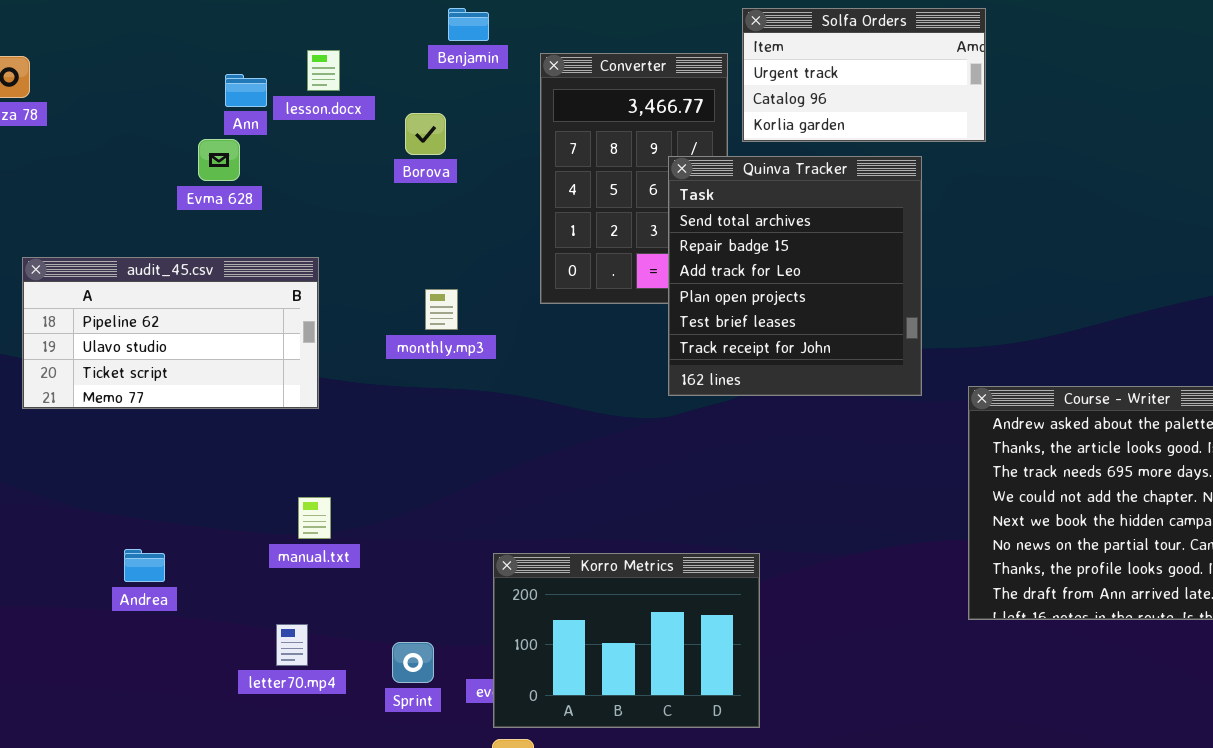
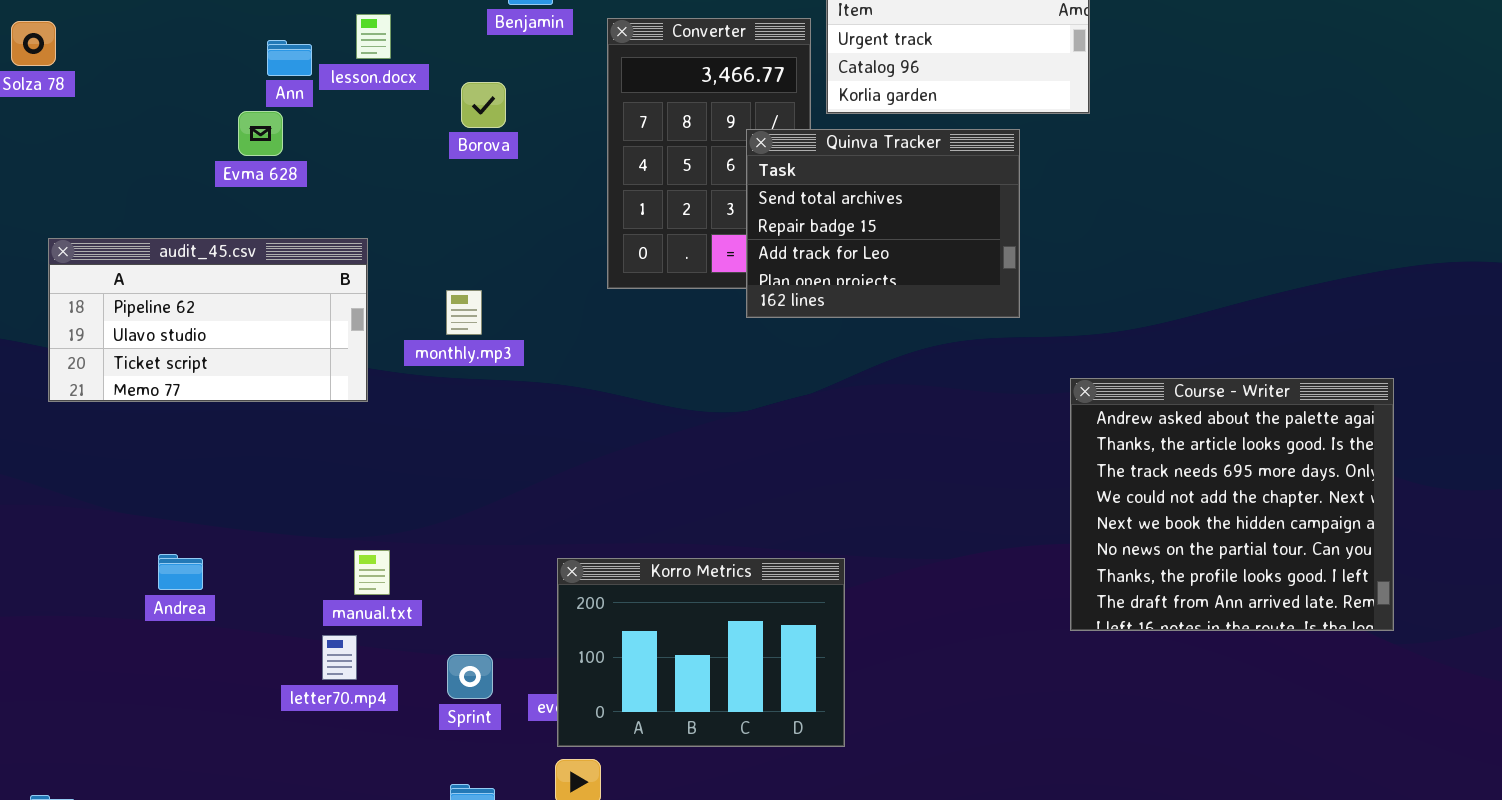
Quinva Tracker: [668,156,922,396] -> [746,129,1020,318], resized
monthly.mp3: [425,289,458,330] -> [446,290,482,335], moved
manual.txt: [298,497,331,539] -> [354,550,390,595], moved

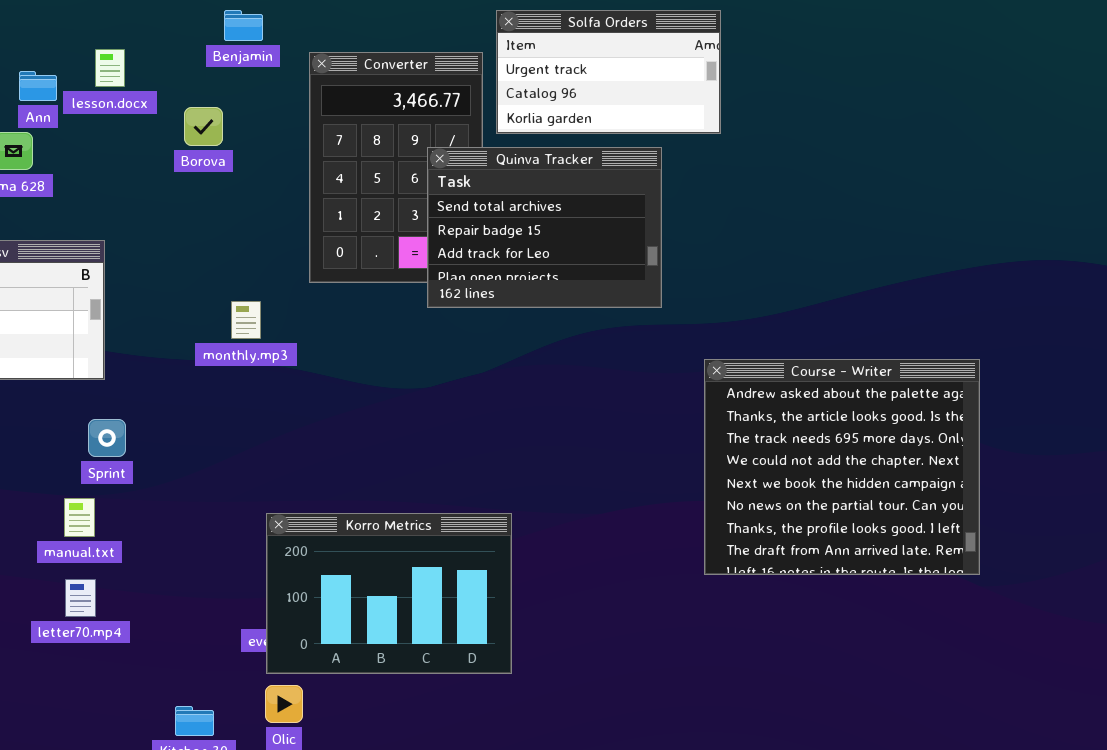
monthly.mp3: [446,290,482,335] -> [231,301,261,339], moved
manual.txt: [354,550,390,595] -> [64,498,95,537], moved
Sprint: [447,654,493,699] -> [88,419,126,457], moved

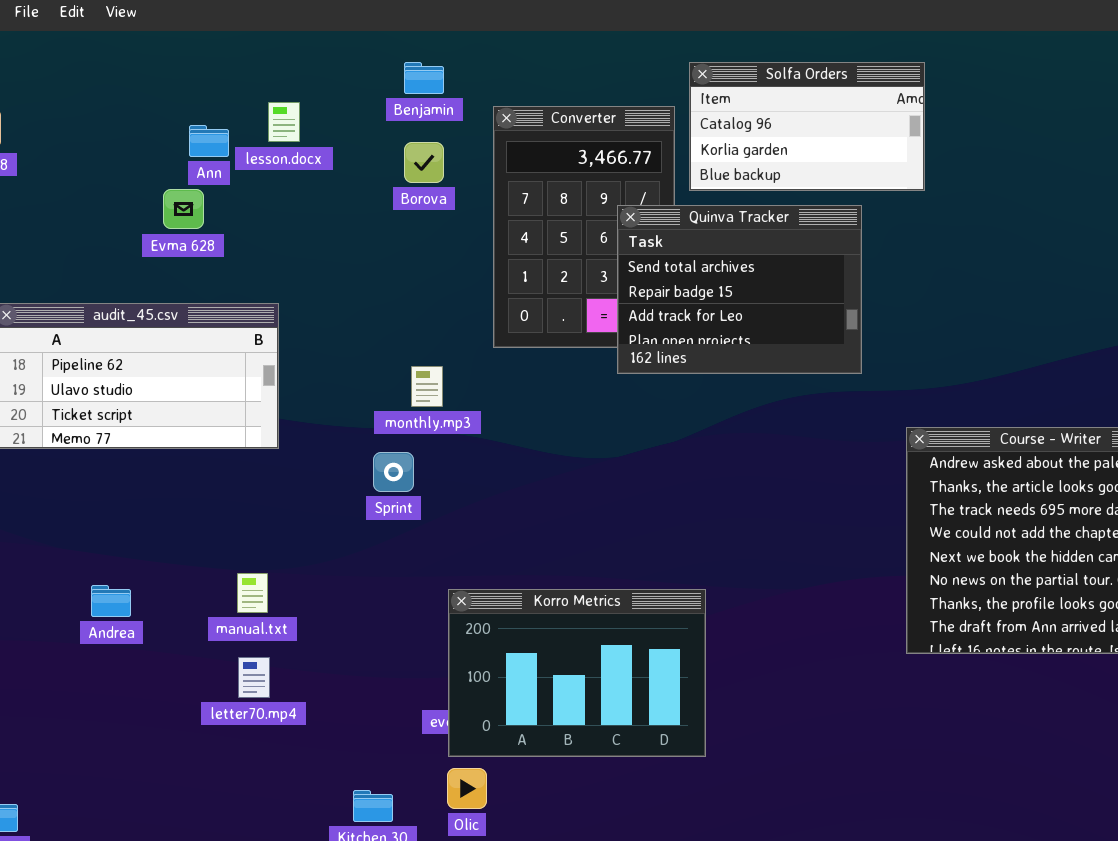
Solfa Orders: [496,10,721,134] -> [689,62,925,191], scrolled down 1 row
Borova: [184,107,223,146] -> [404,142,444,183], moved
Sprint: [88,419,126,457] -> [373,452,414,492], moved

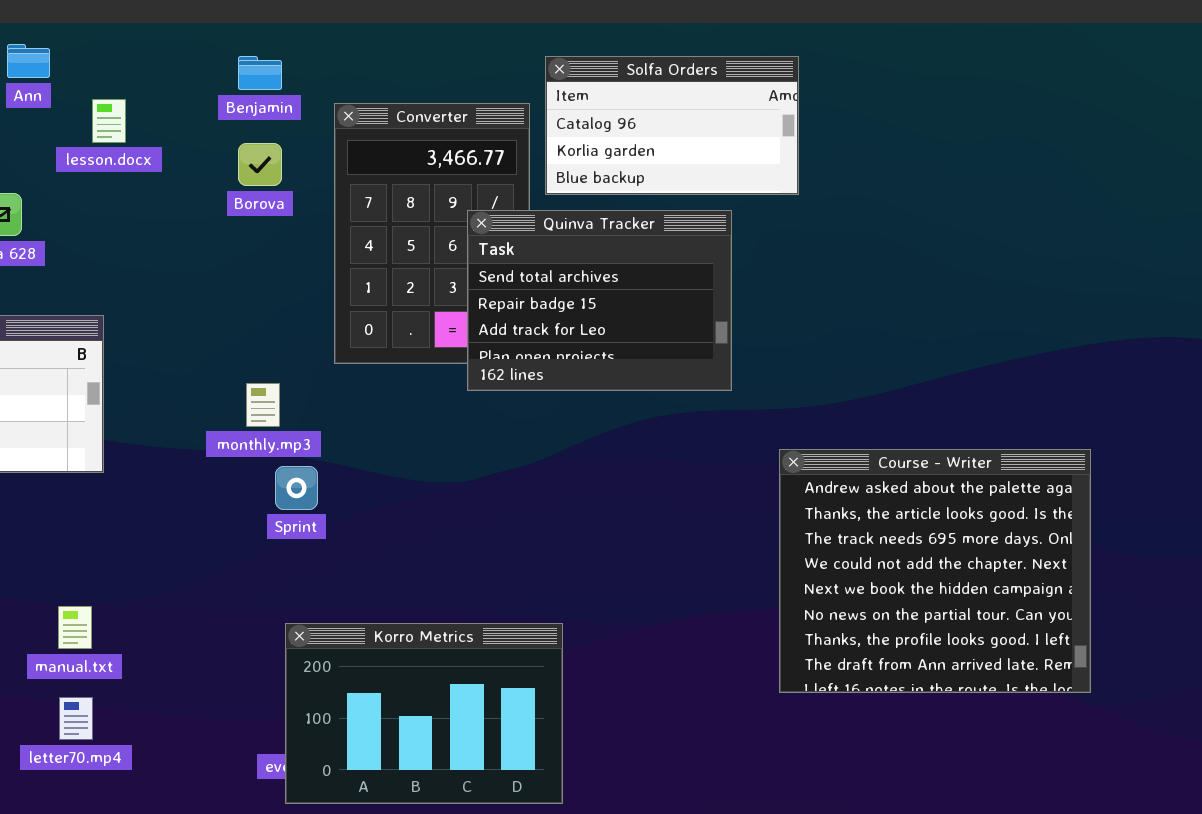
Ann: [189,125,229,157] -> [7,44,50,78], moved
Sprint: [373,452,414,492] -> [275,466,318,510], moved

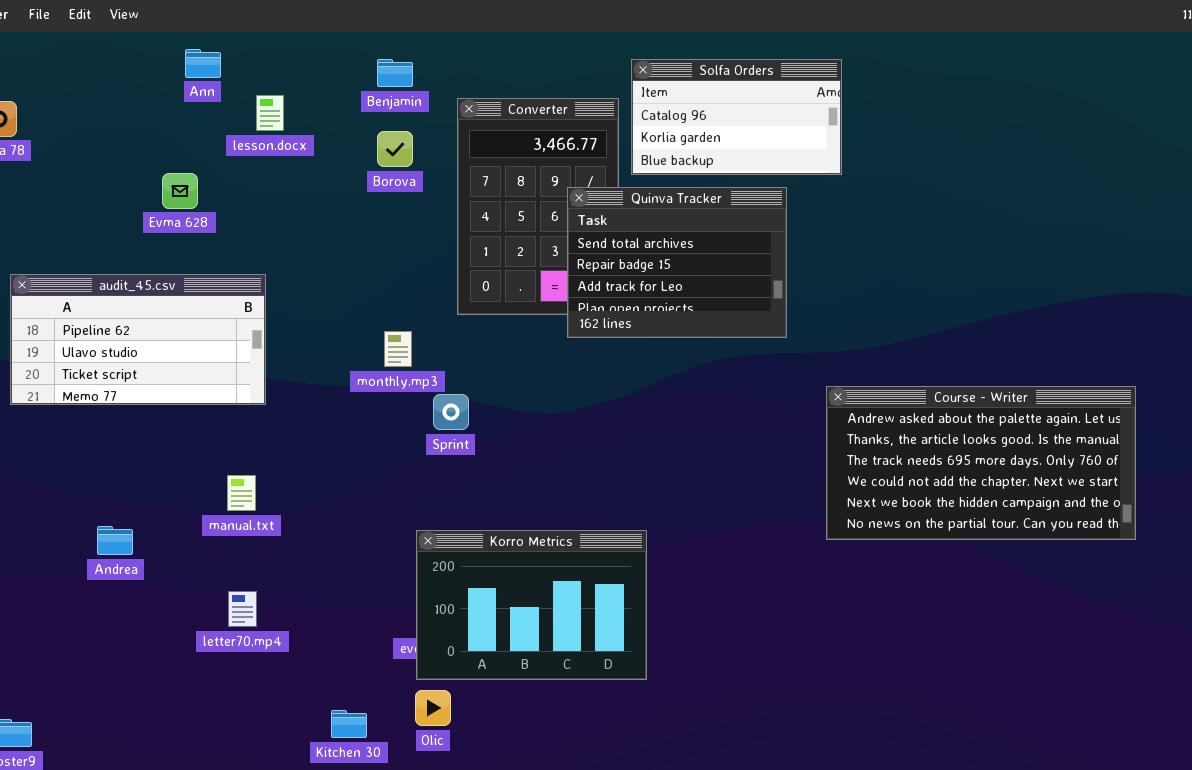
Course - Writer: [779,449,1091,693] -> [826,386,1136,540], resized
Sprint: [275,466,318,510] -> [433,394,469,430], moved
manual.txt: [58,606,92,649] -> [227,475,256,511], moved

